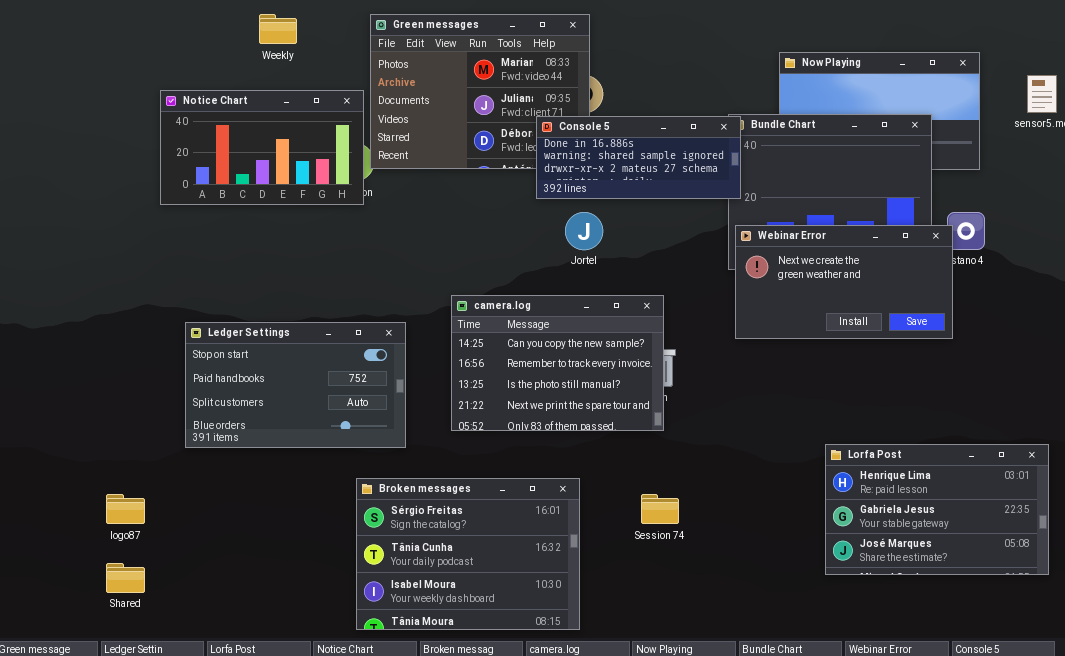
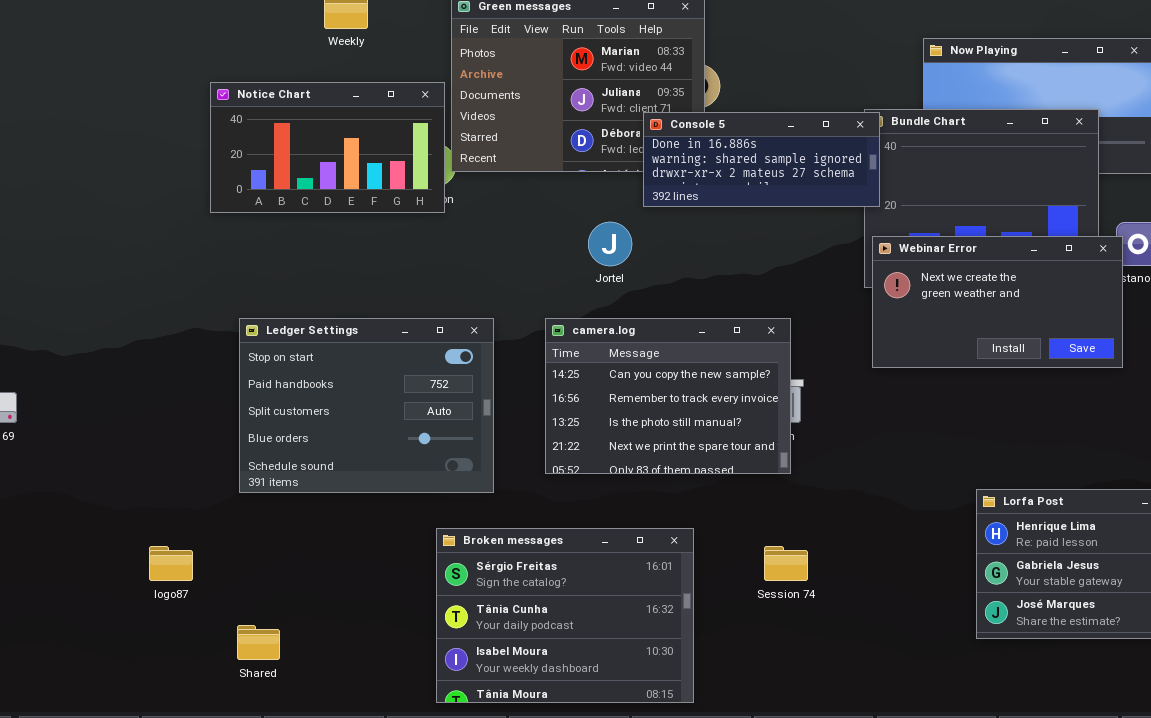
Jortel: [565,212,603,250] -> [588,222,632,266], moved
Ledger Settings: [185,322,406,448] -> [239,318,494,493], resized
Shared: [106,563,145,593] -> [237,625,280,660], moved

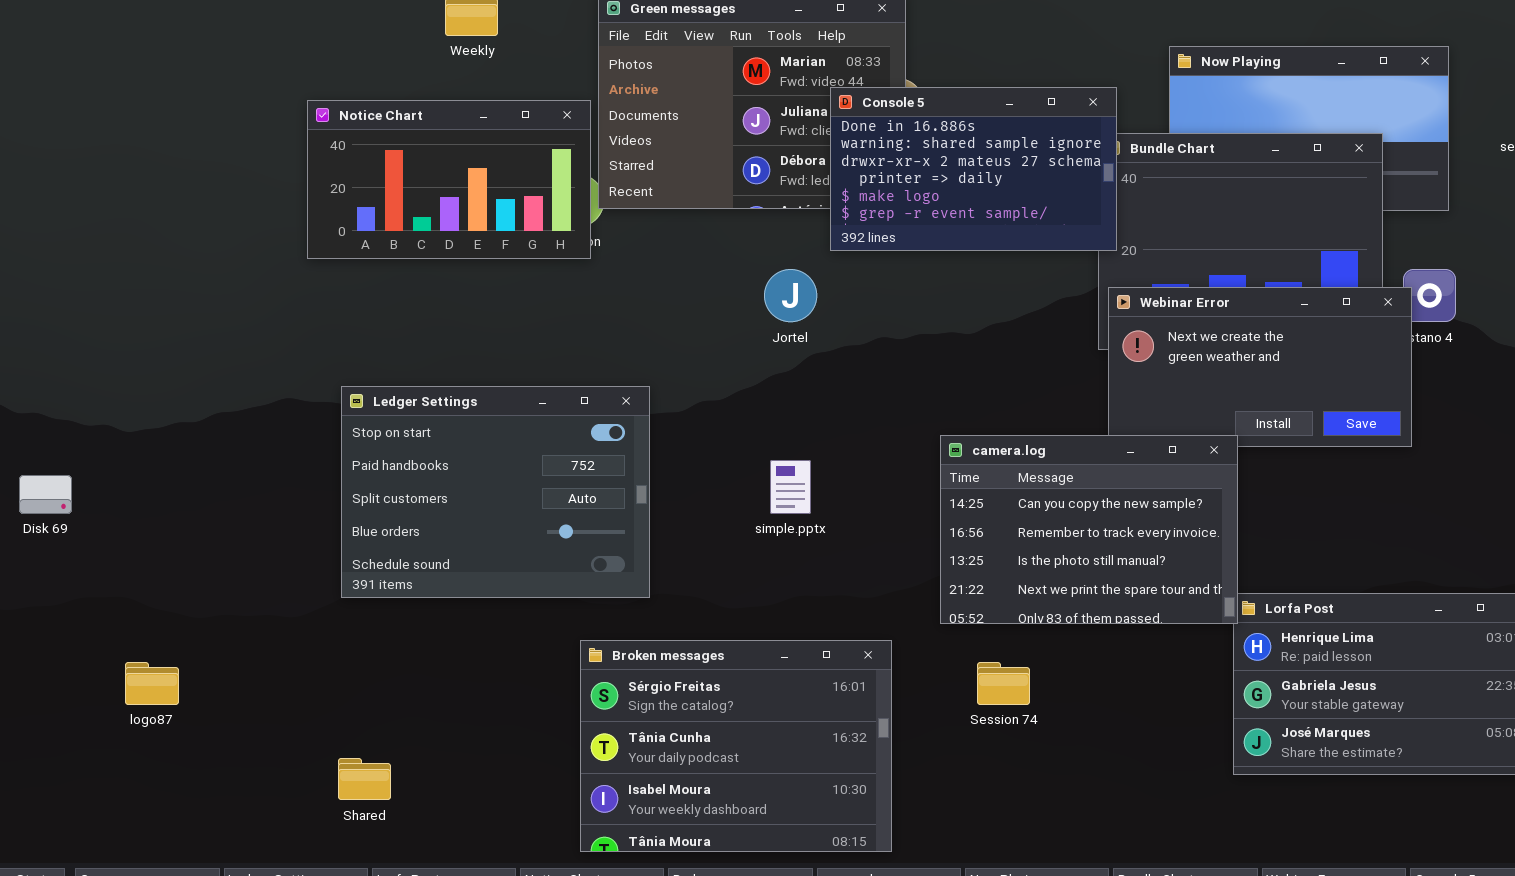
Console 5: [643,112,880,207] -> [830,87,1117,251], resized
camera.log: [545,318,791,474] -> [940,435,1238,624], moved
logo87: [149,546,193,581] -> [125,662,179,705], moved

